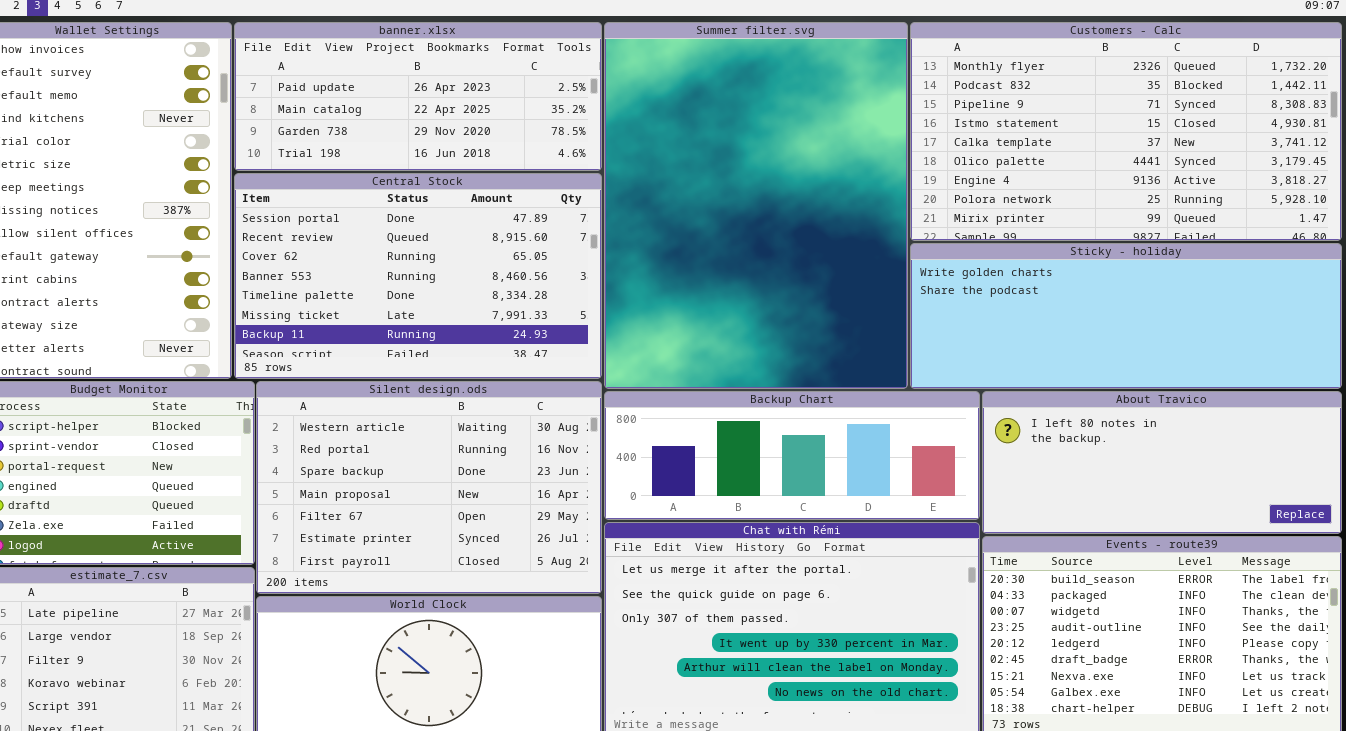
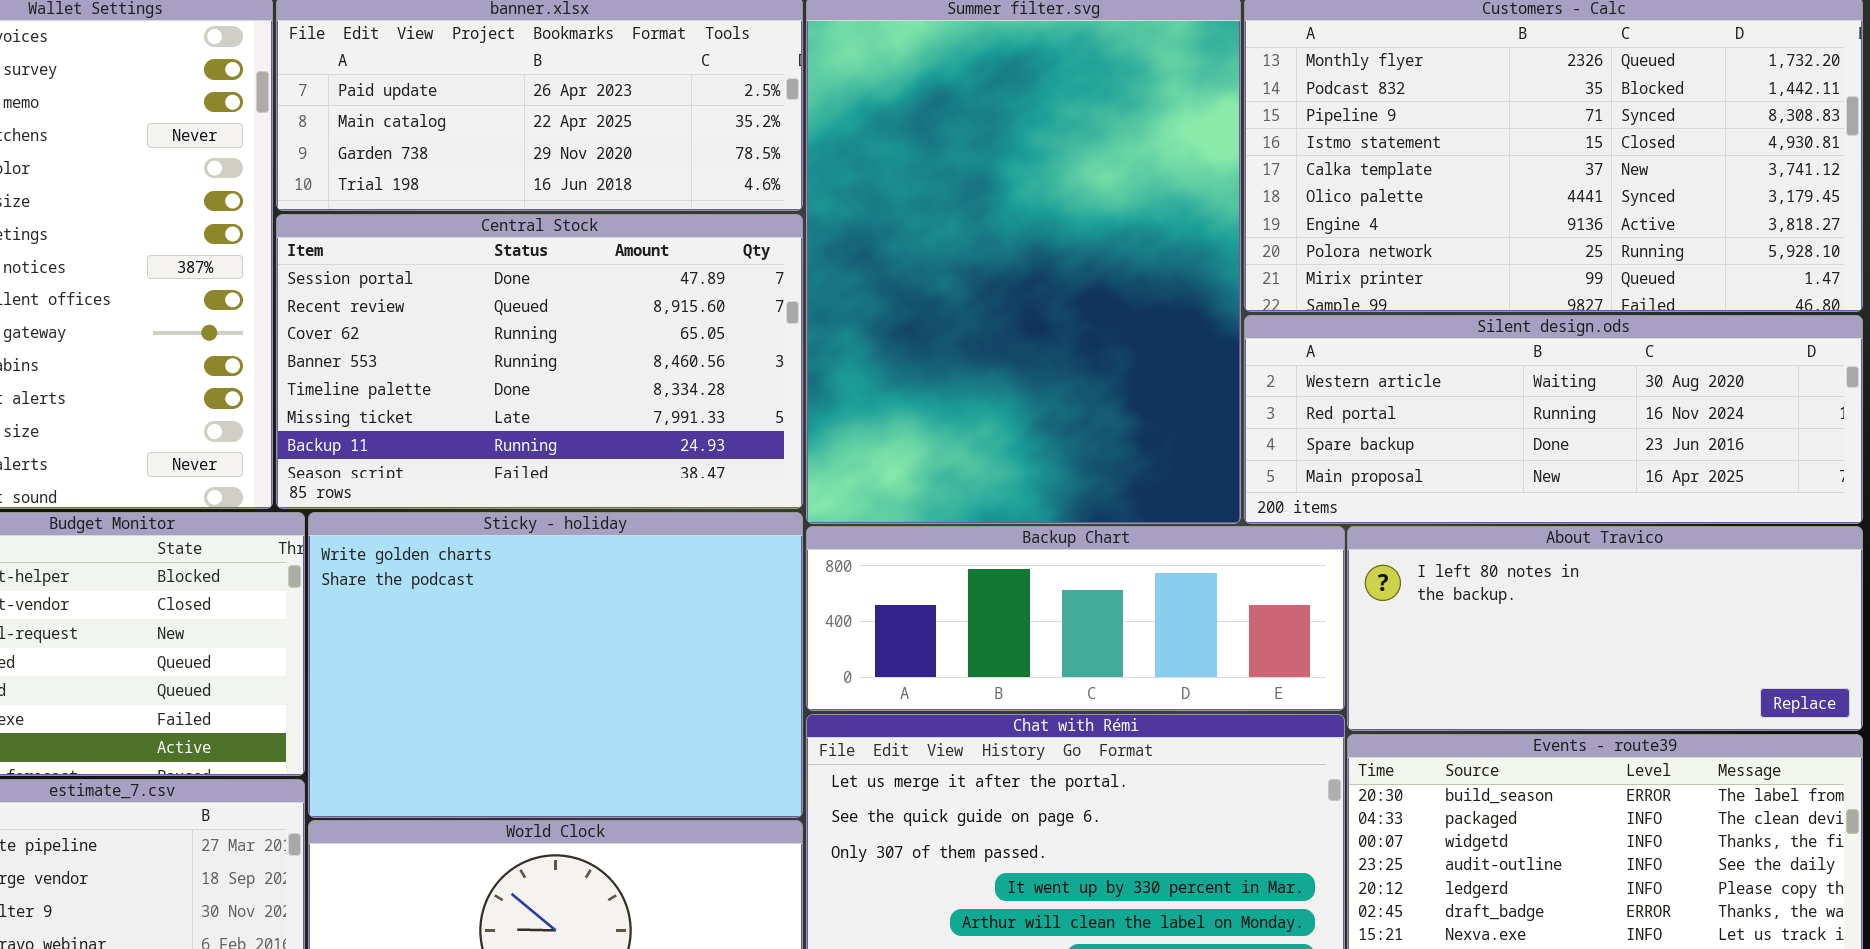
Sticky - holiday: [910,243,1342,389] -> [308,512,803,818], moved, resized
Silent design.ods: [256,381,602,594] -> [1244,315,1863,524], moved, resized

